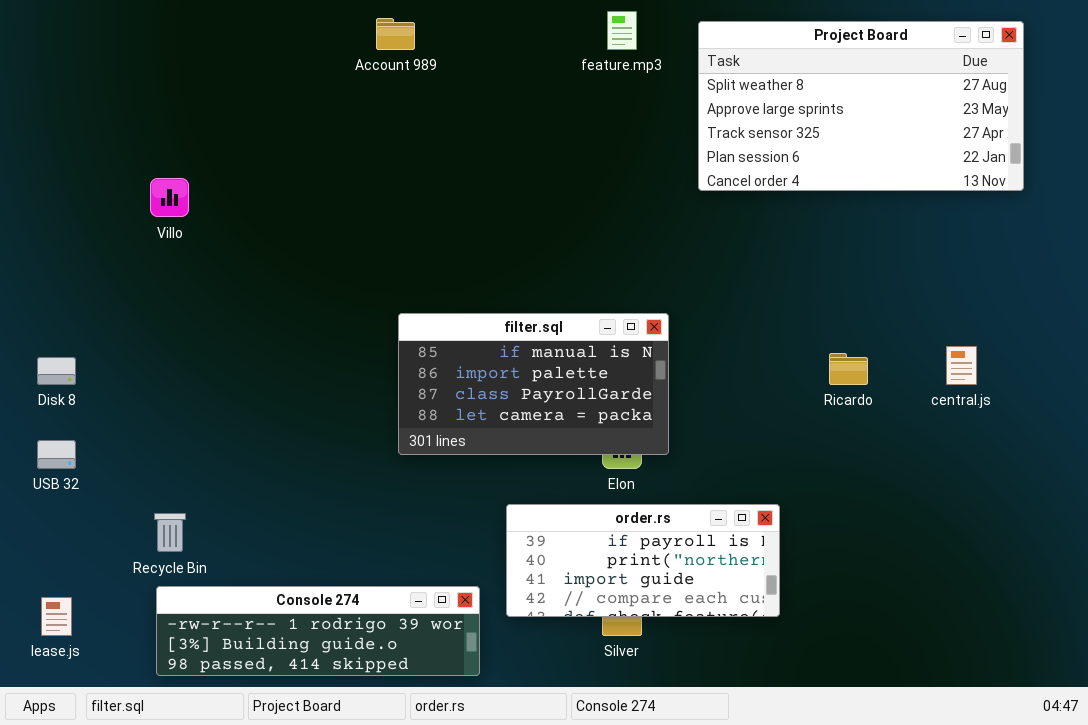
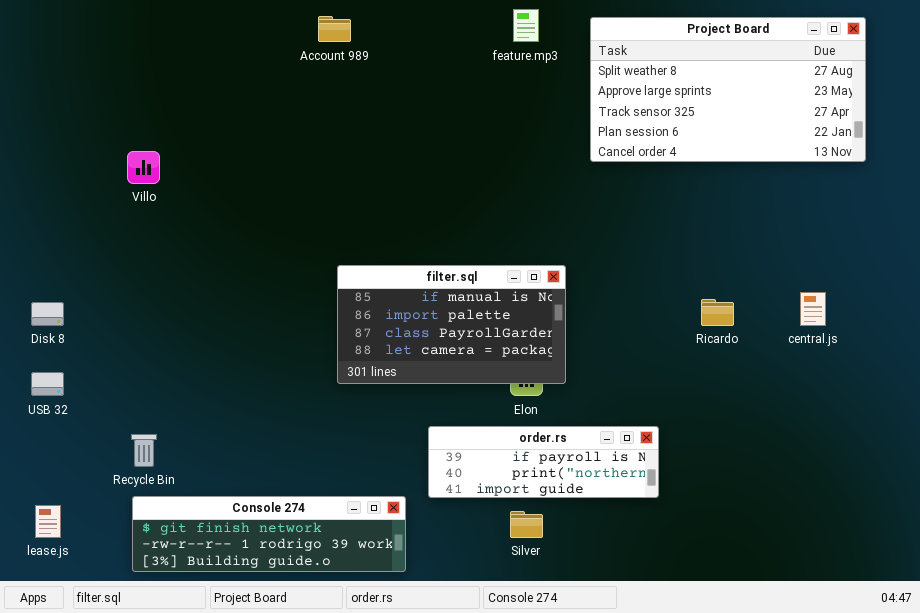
order.rs: [506,504,780,617] -> [428,426,659,498], resized
Console 274: [156,586,480,676] -> [132,496,406,572], scrolled up 1 row

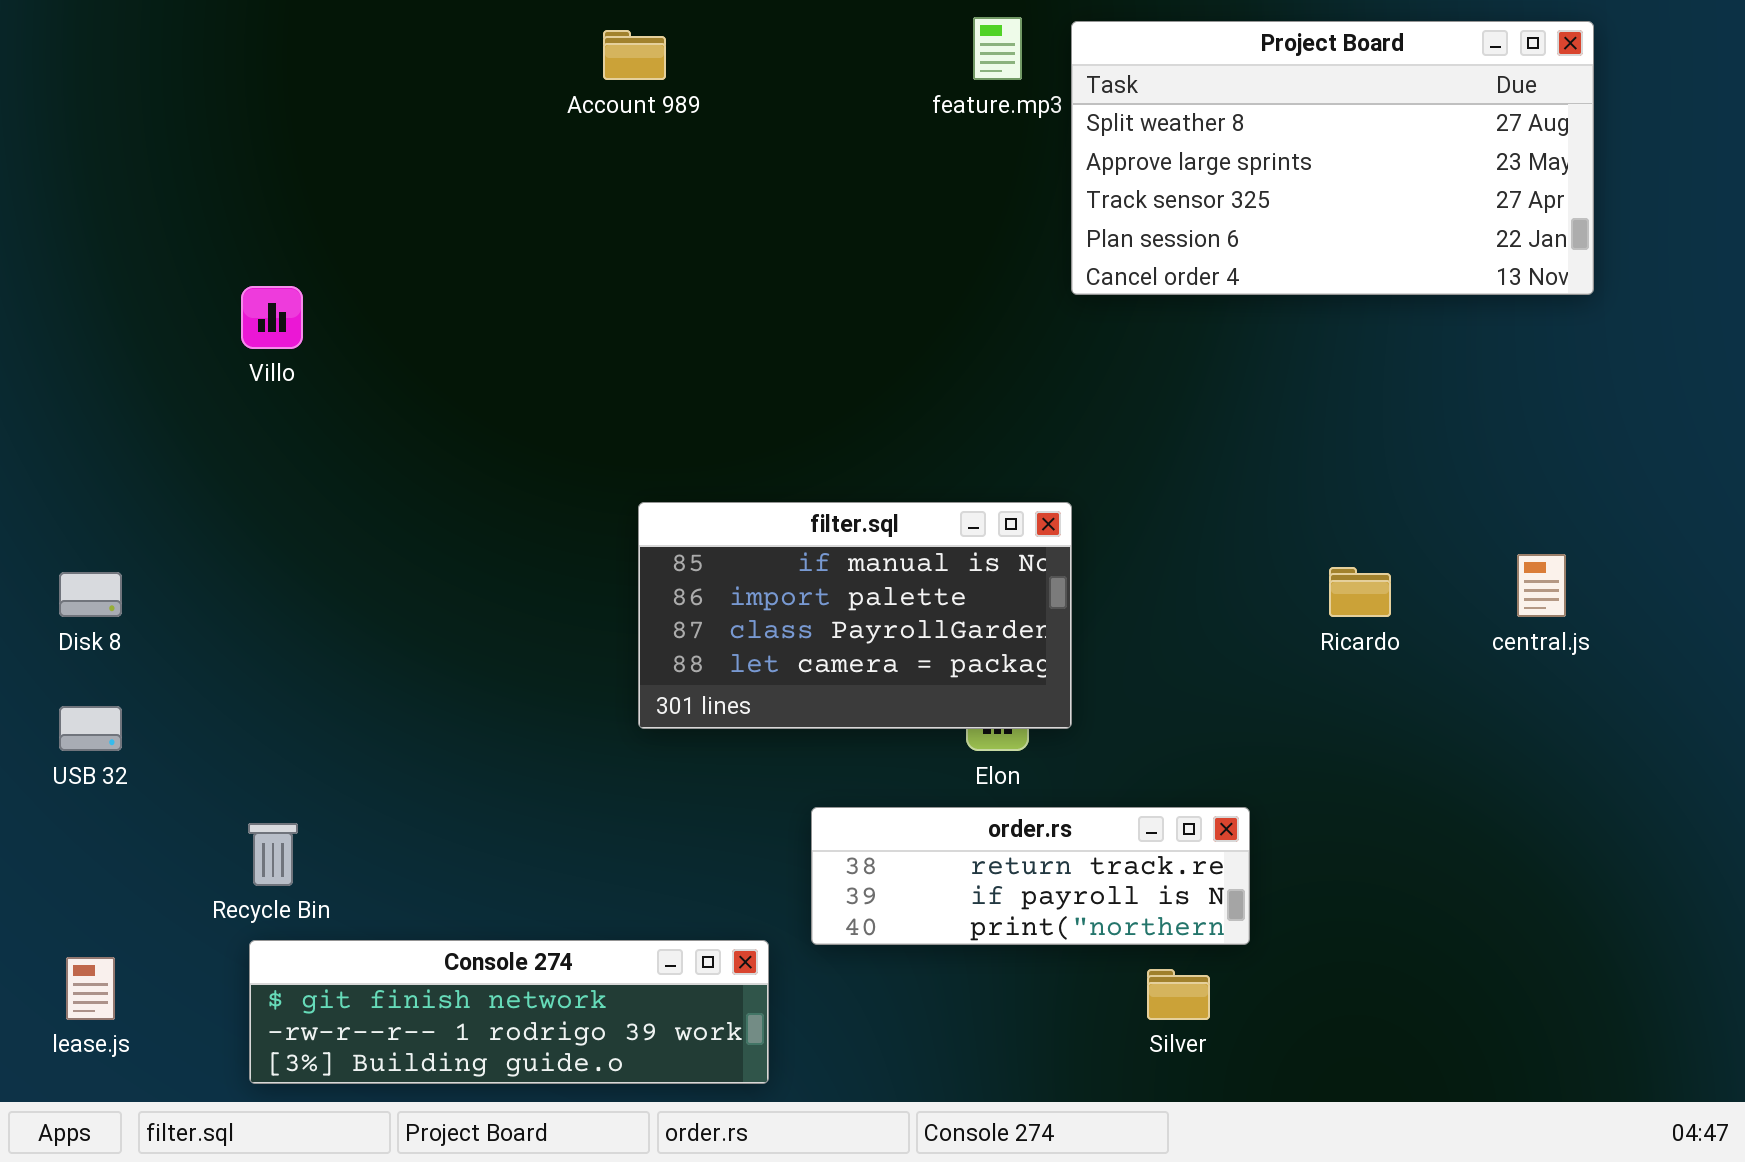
Project Board: [590,17,866,162] -> [1071,21,1594,295], moved
order.rs: [428,426,659,498] -> [811,807,1250,945], scrolled up 1 row
Silver: [510,511,543,538] -> [1147,969,1210,1020], moved

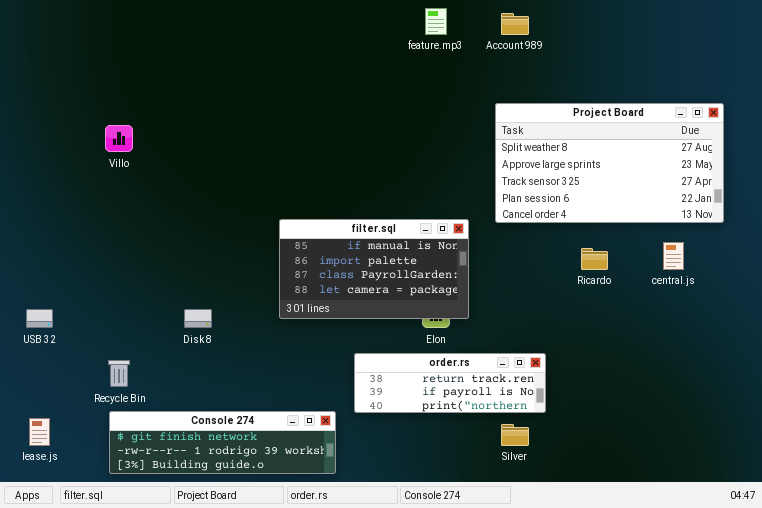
Project Board: [1071,21,1594,295] -> [495,103,724,223], moved
Account 989: [603,30,666,80] -> [501,13,529,35], moved
Disk 8: [59,572,122,617] -> [184,309,212,328], moved

